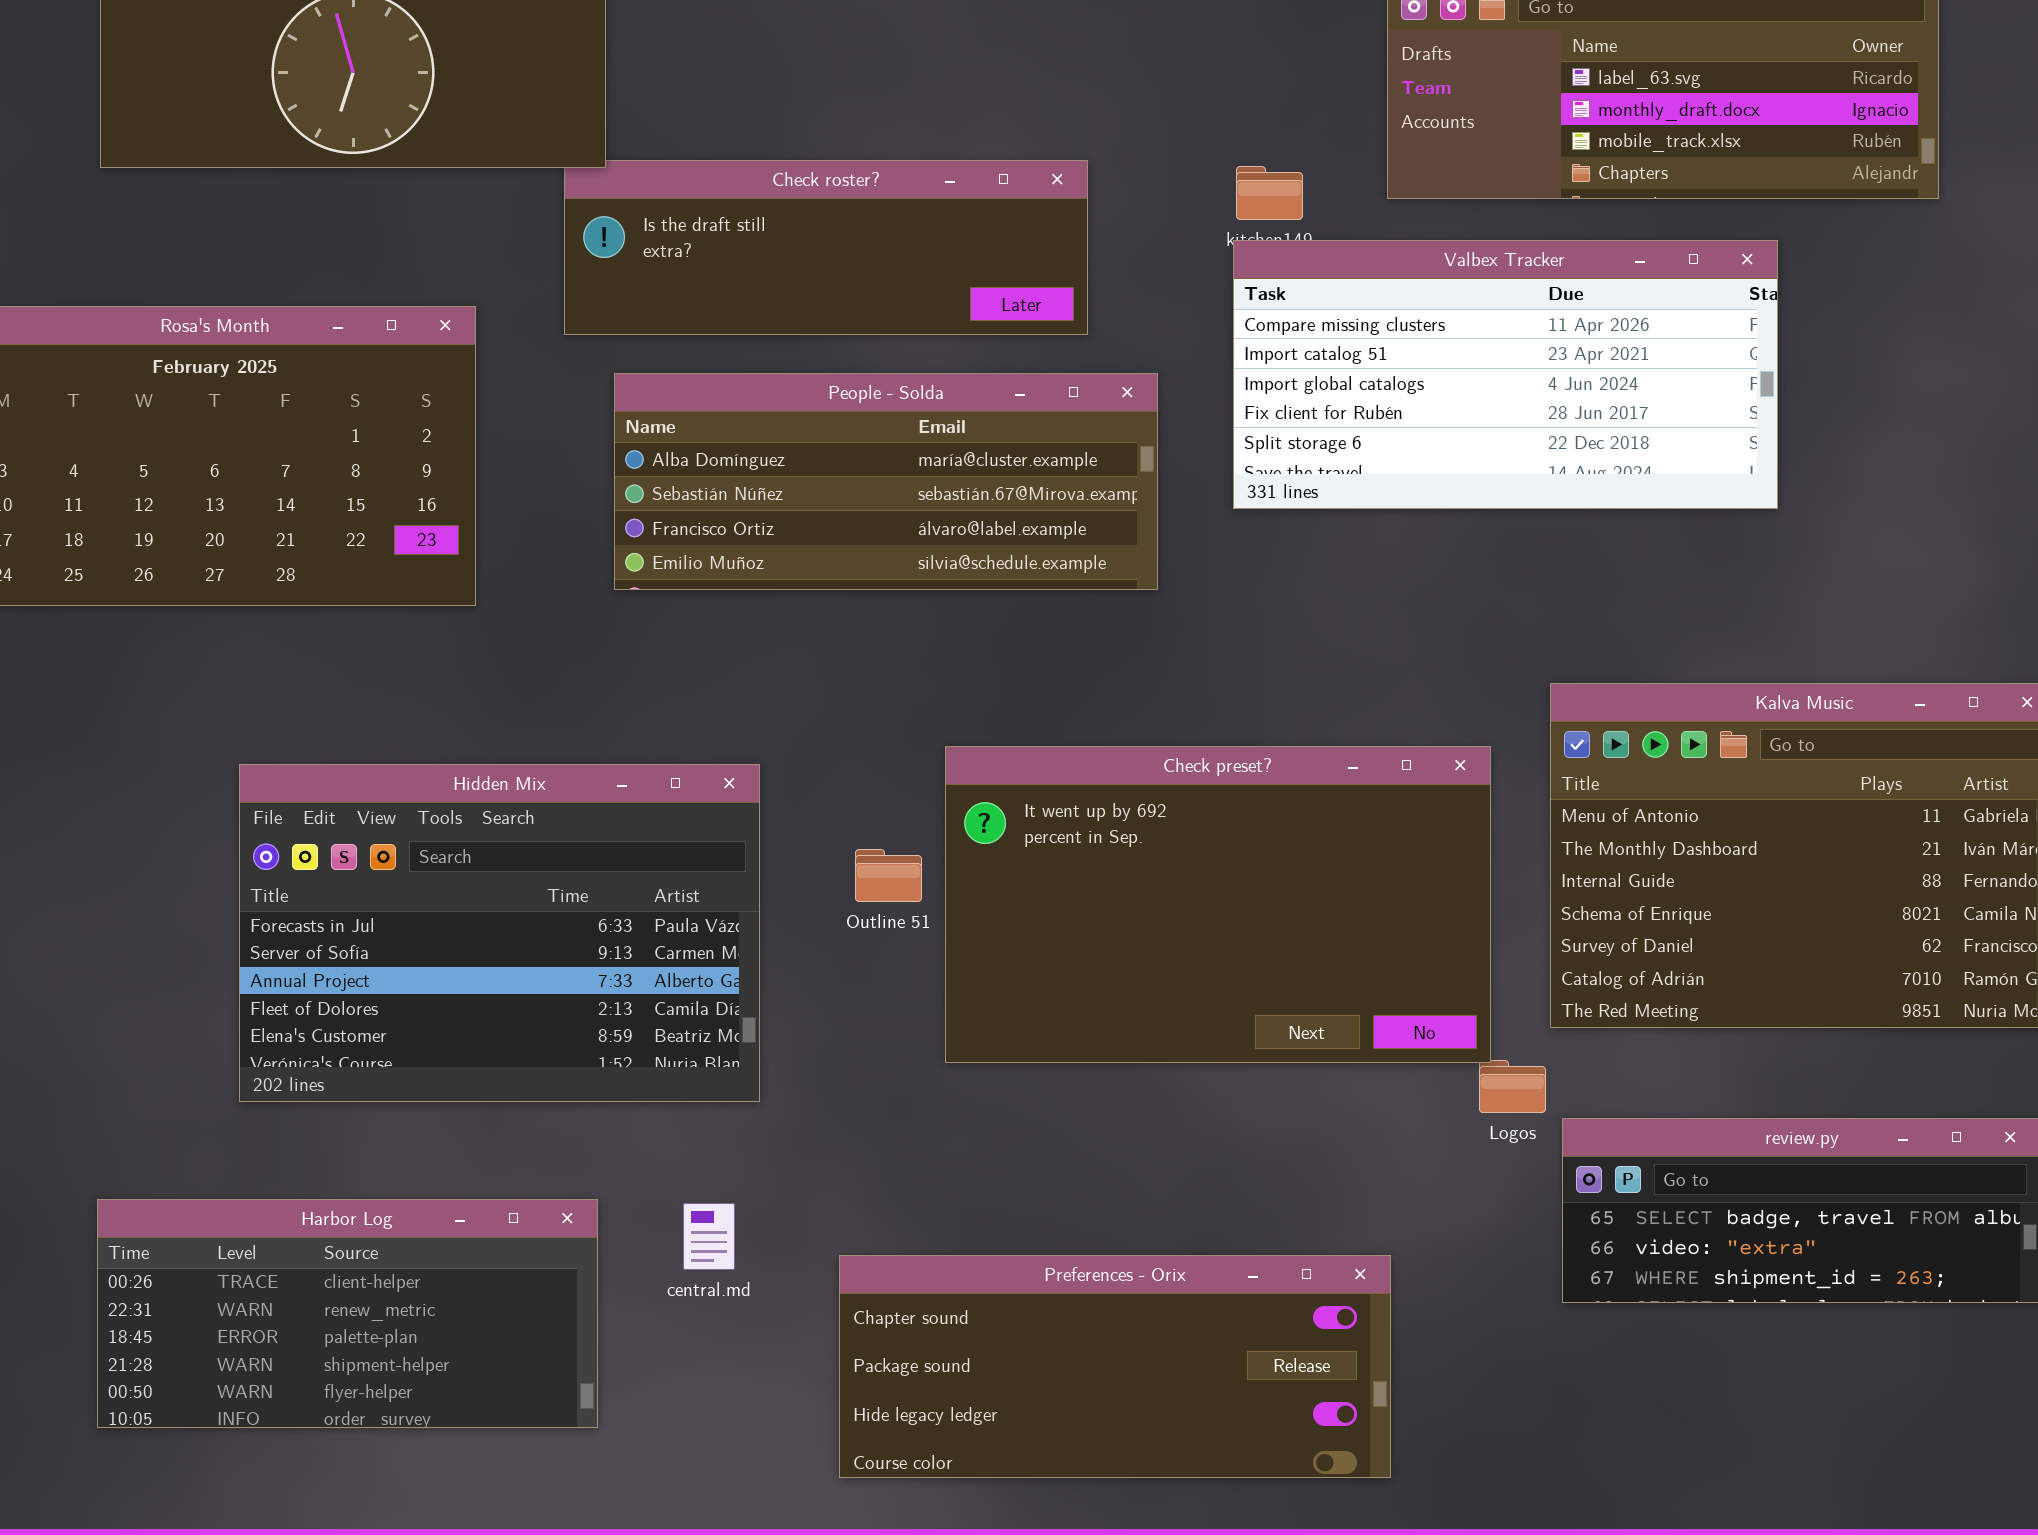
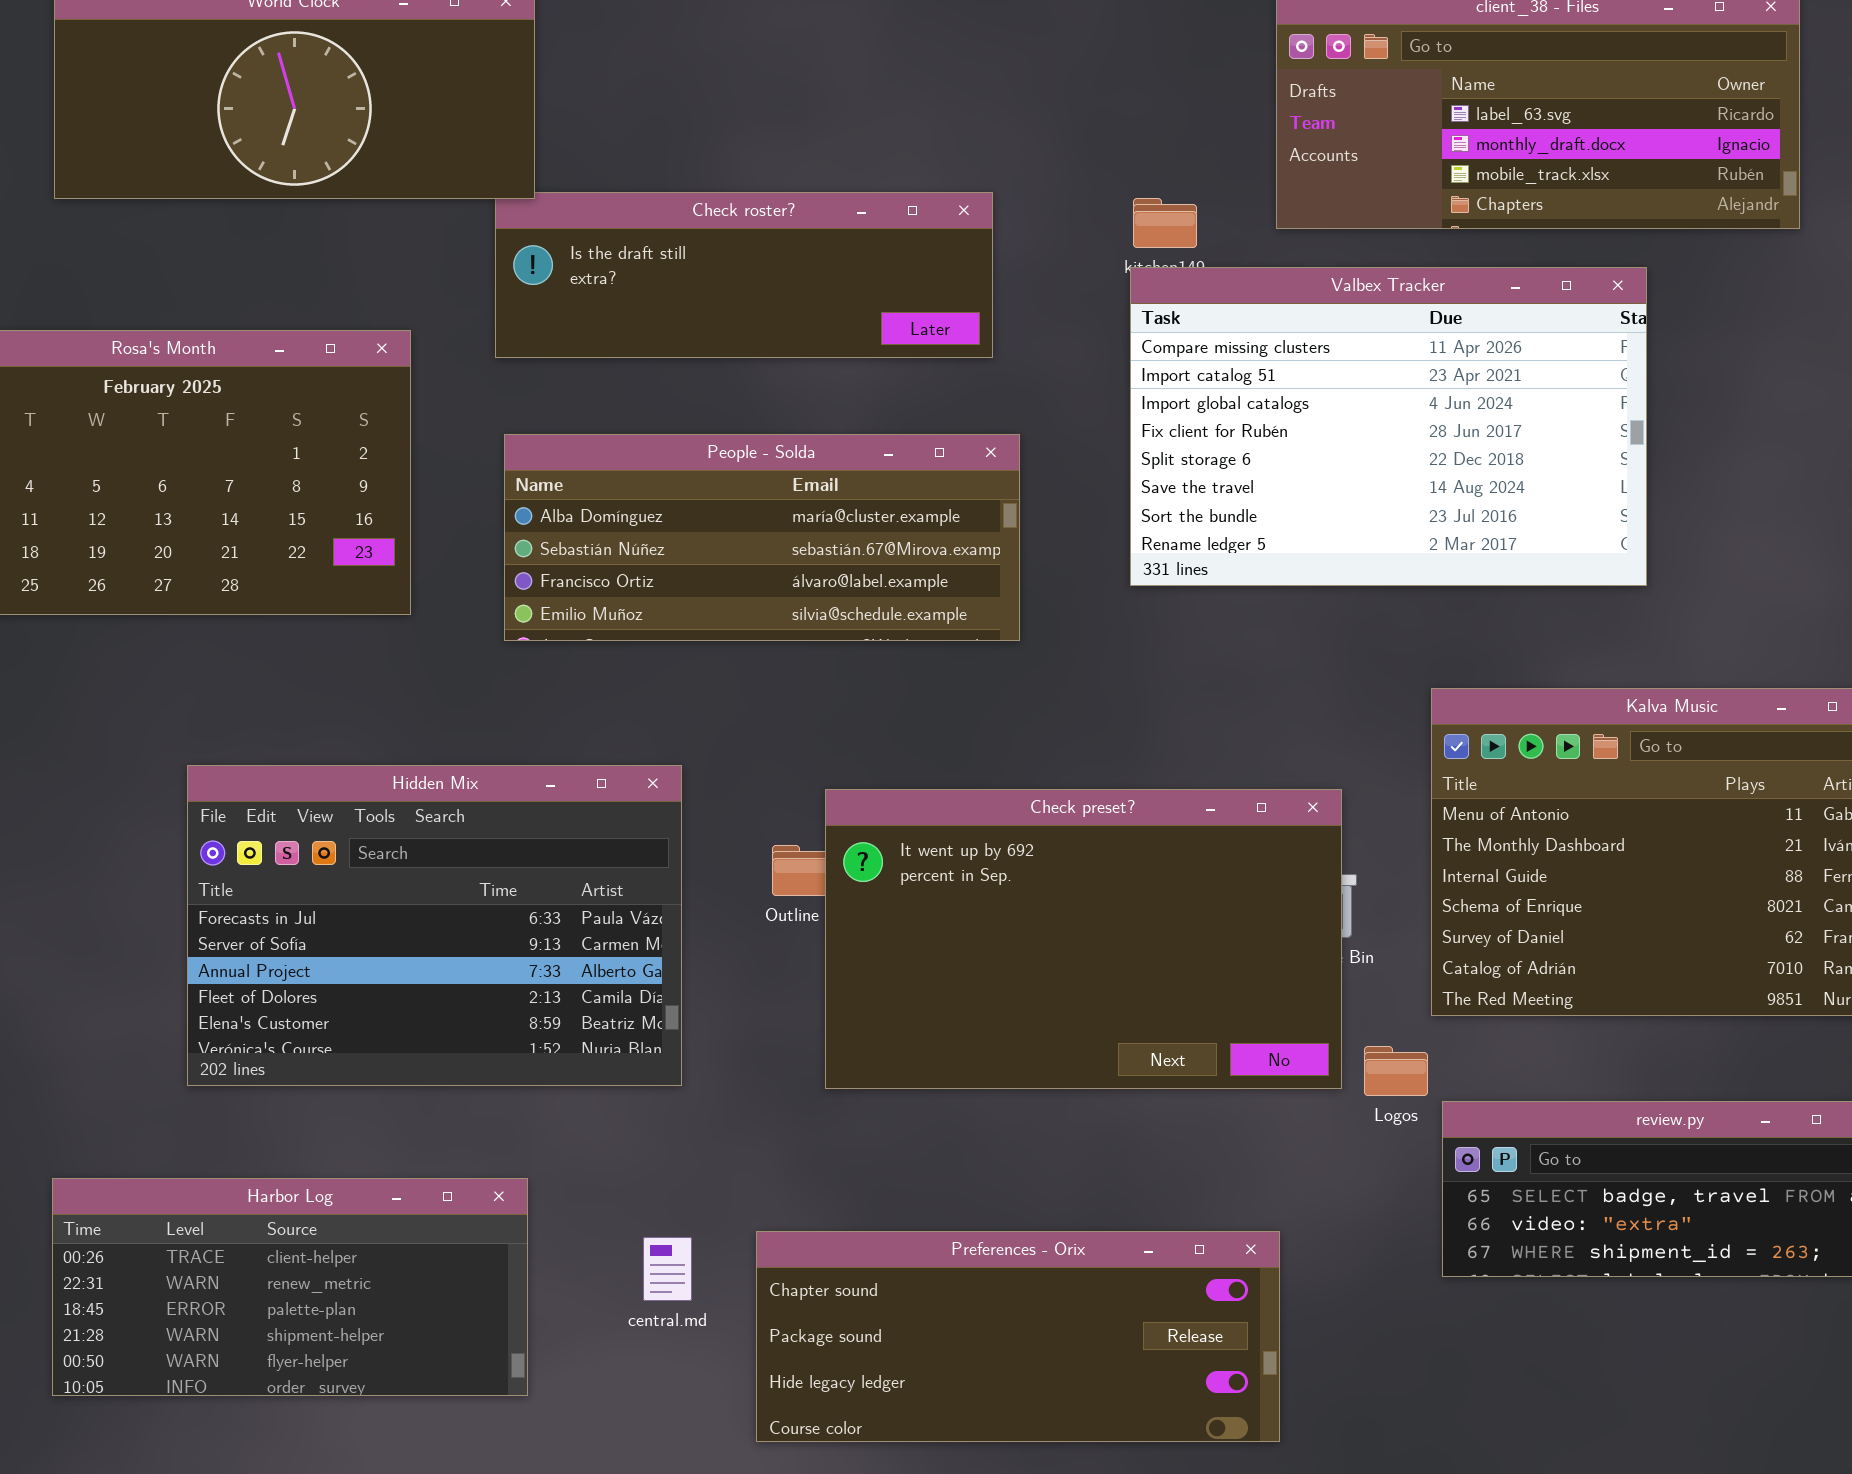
Valbex Tracker: [1233,240,1778,509] -> [1130,267,1647,586], resized
People - Solda: [614,373,1158,590] -> [504,434,1020,641], moved
Check preset?: [945,746,1491,1063] -> [825,789,1342,1089], moved
central.md: [683,1203,735,1270] -> [643,1237,692,1301], moved

